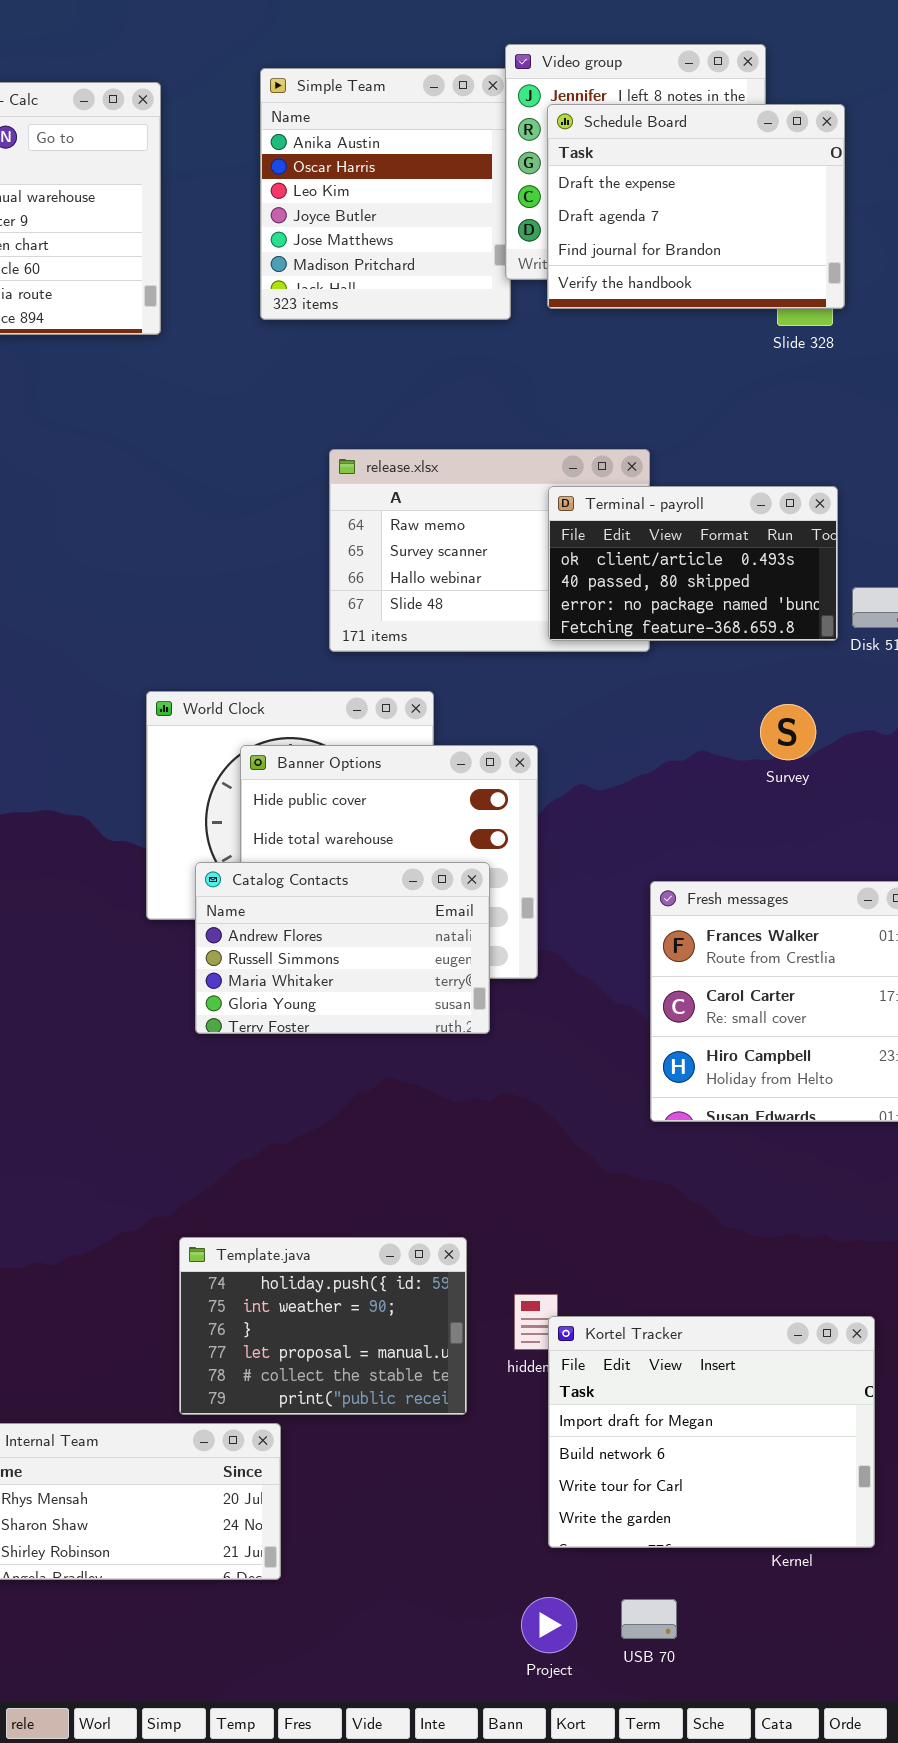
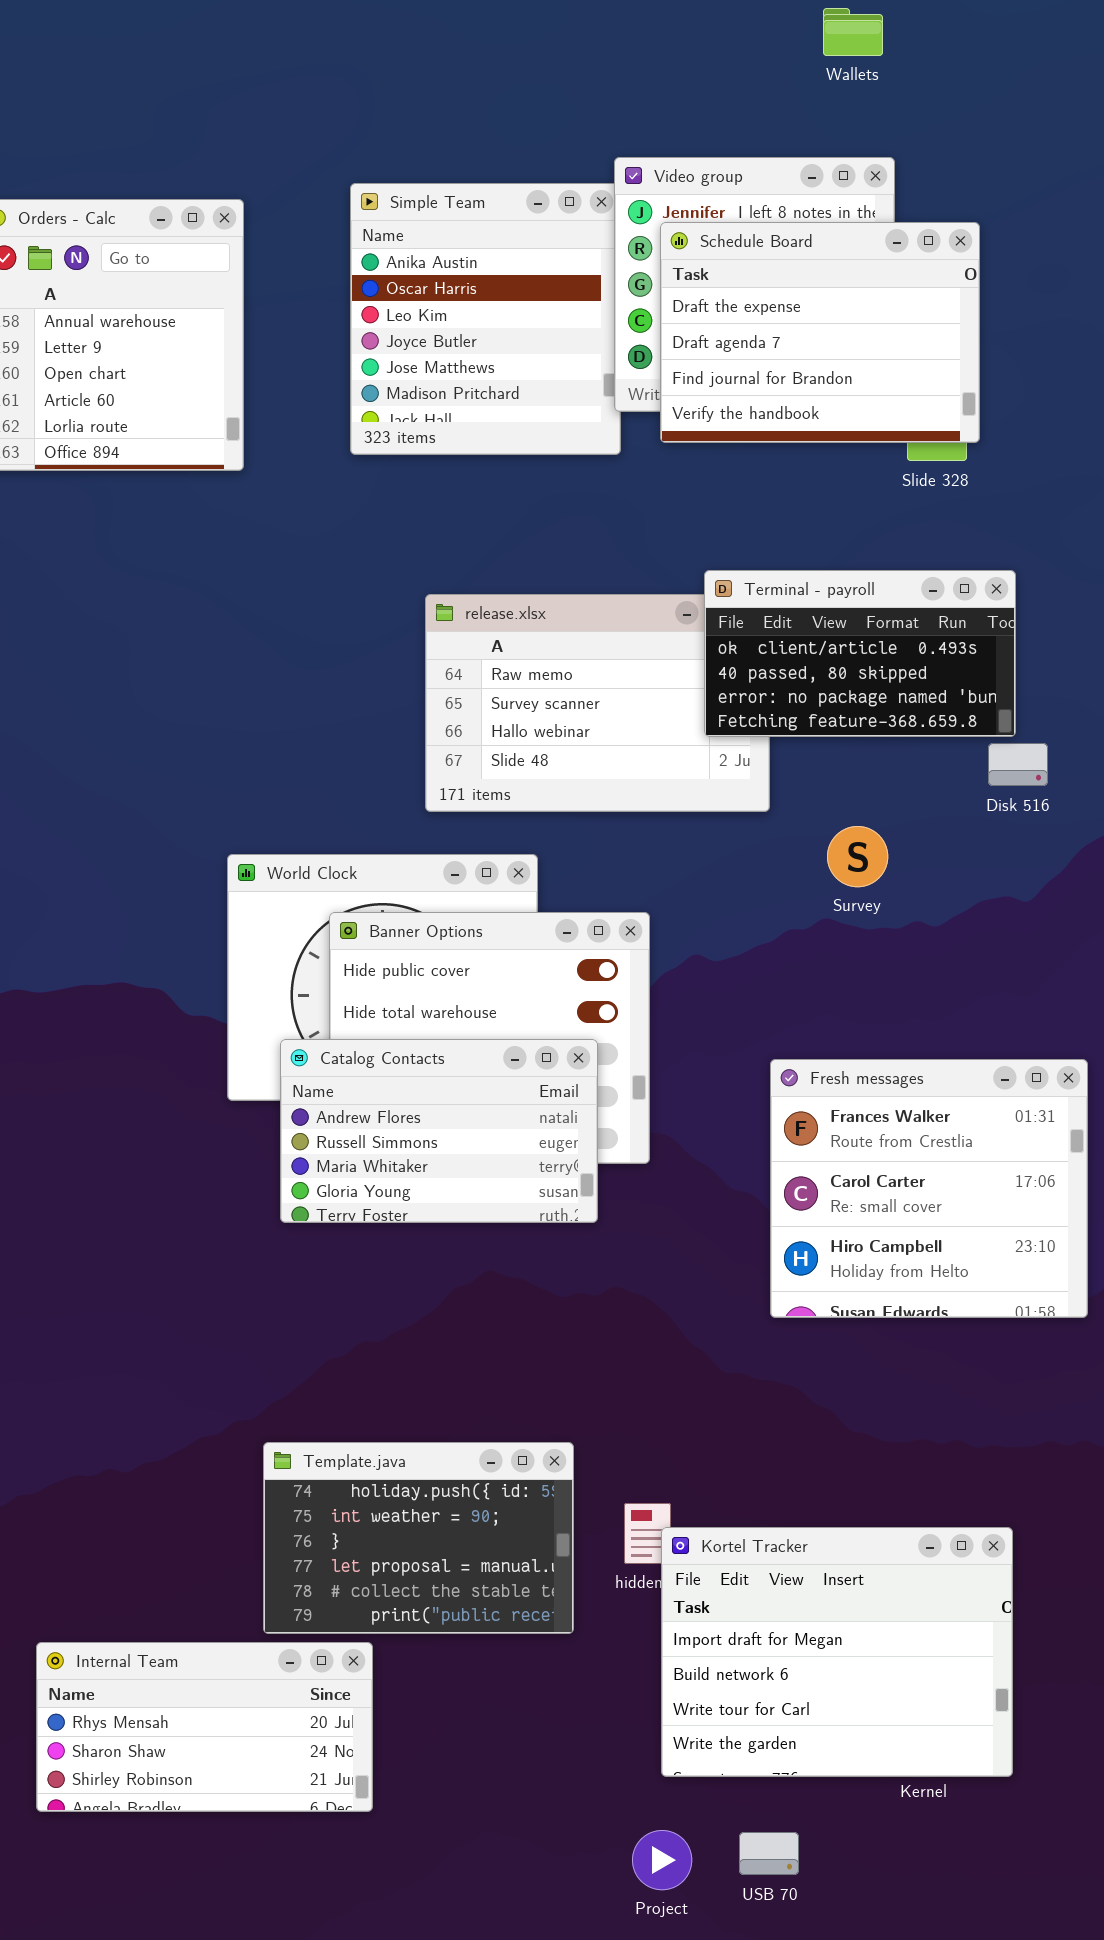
Terminal - payroll: [548,486,838,641] -> [704,570,1016,737], moved
Survey: [760,704,816,760] -> [827,826,888,887], moved

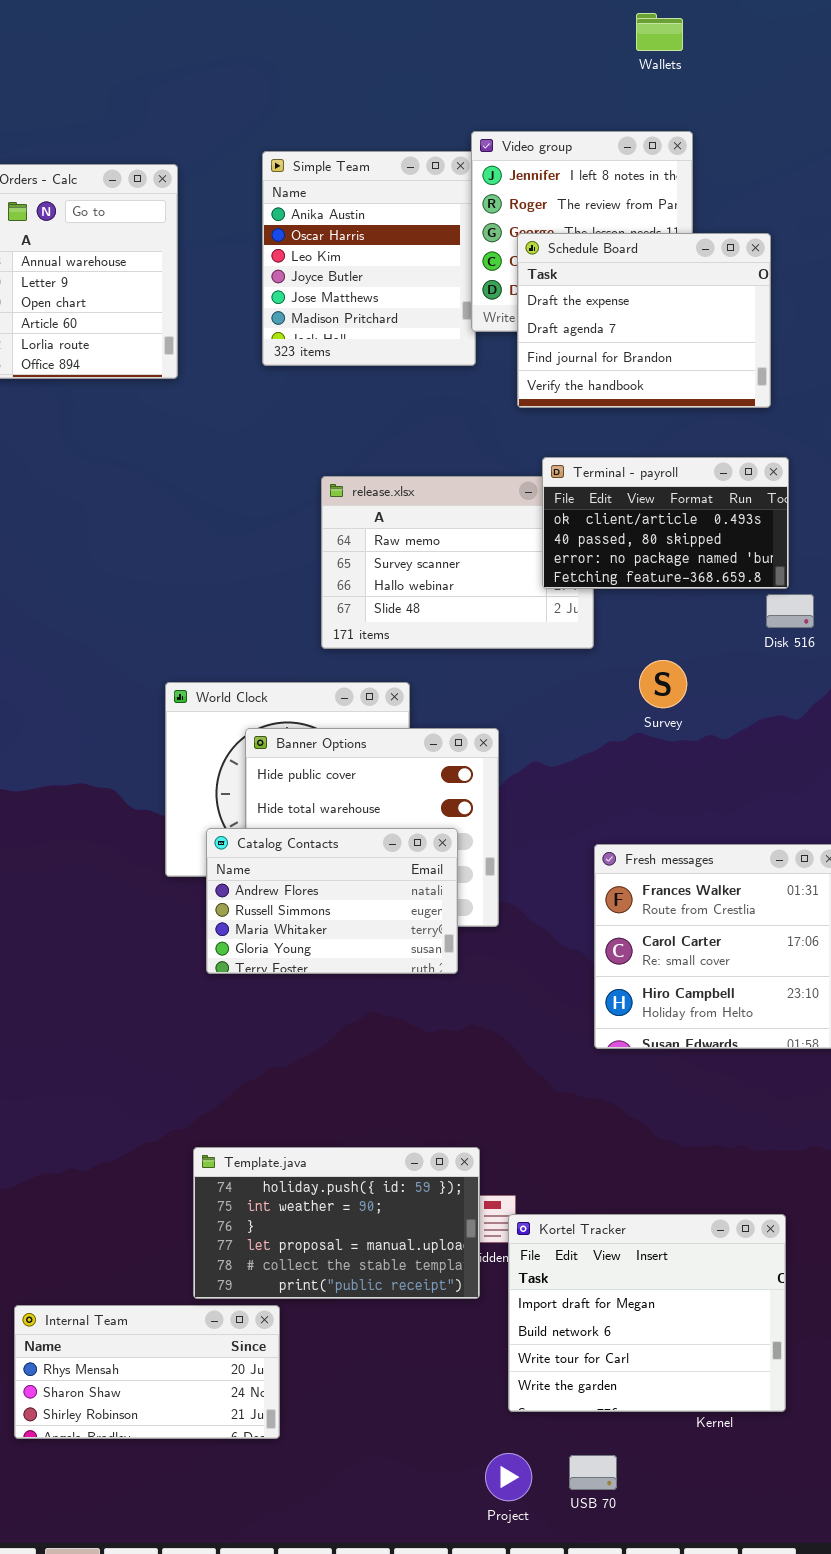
Schedule Board: [660,222,980,443] -> [517,233,771,408], moved
Template.java: [263,1442,574,1634] -> [193,1147,480,1299], resized

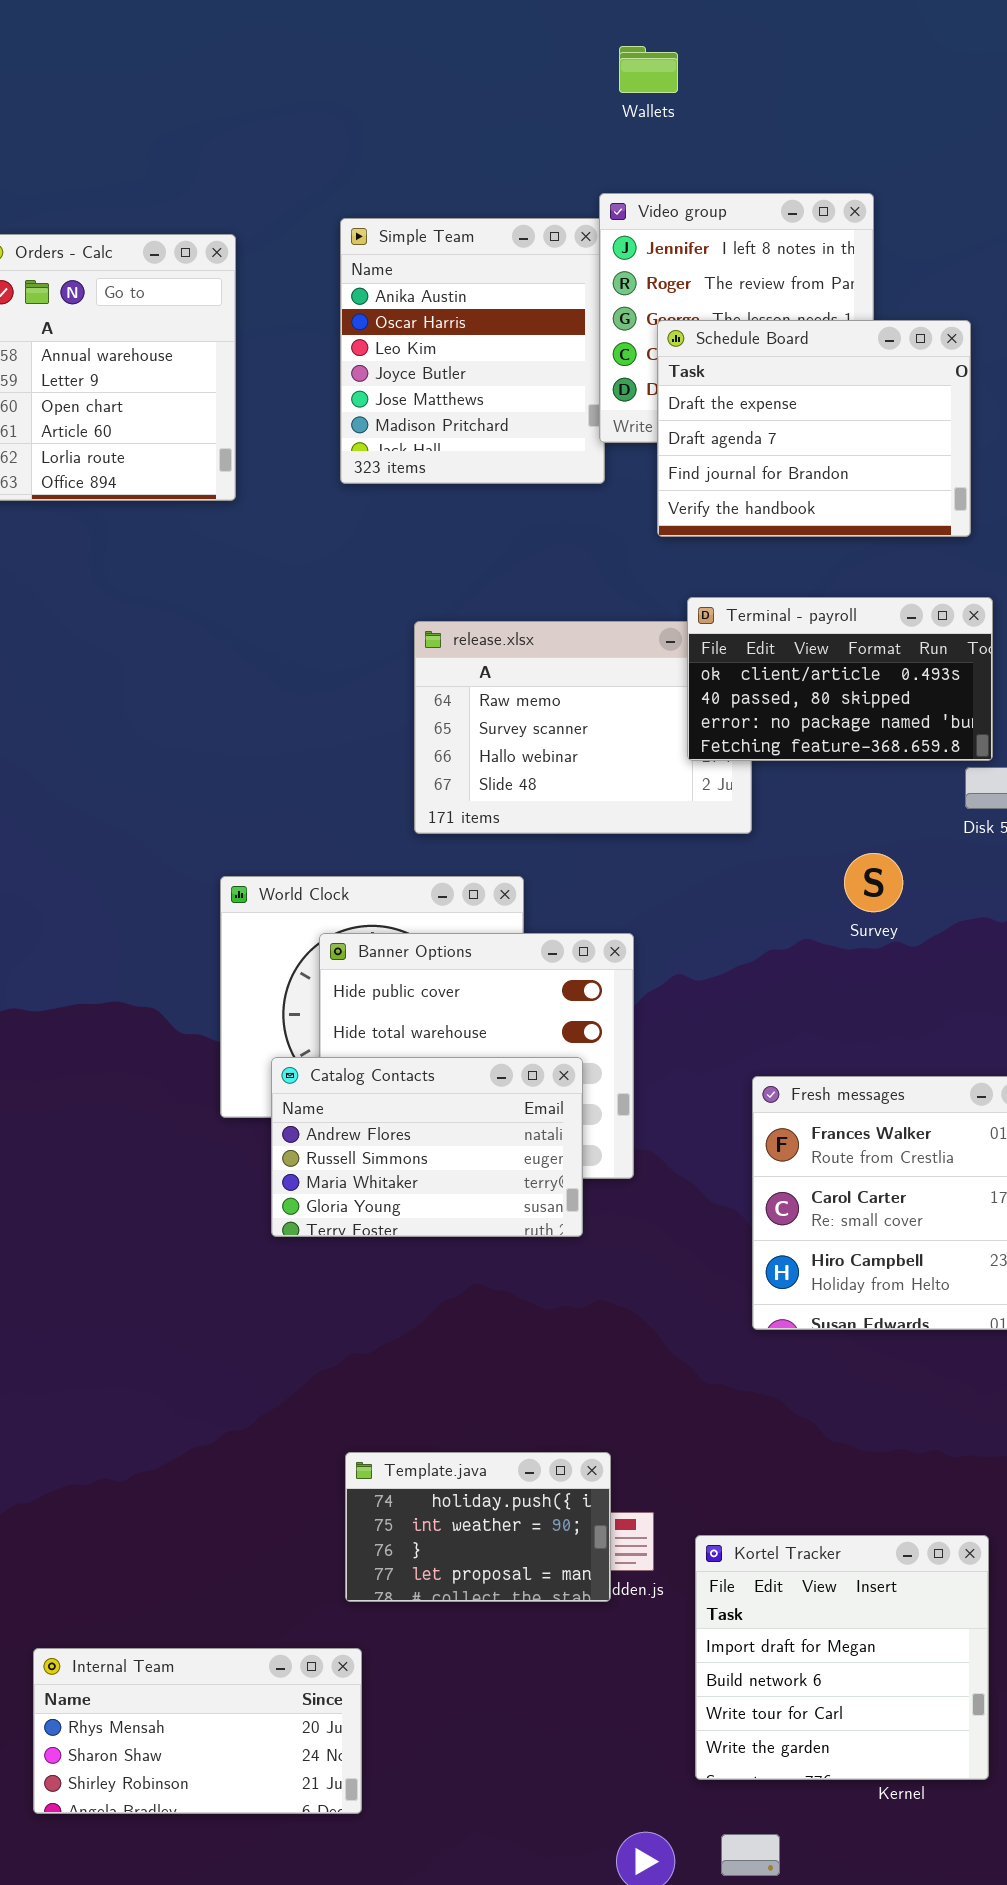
Wallets: [636,13,683,51] -> [619,46,678,93], moved
Survey: [639,660,687,708] -> [844,853,903,912], moved
Template.java: [193,1147,480,1299] -> [345,1452,611,1602], resized
Kortel Tracker: [508,1214,786,1412] -> [695,1535,989,1780], resized

